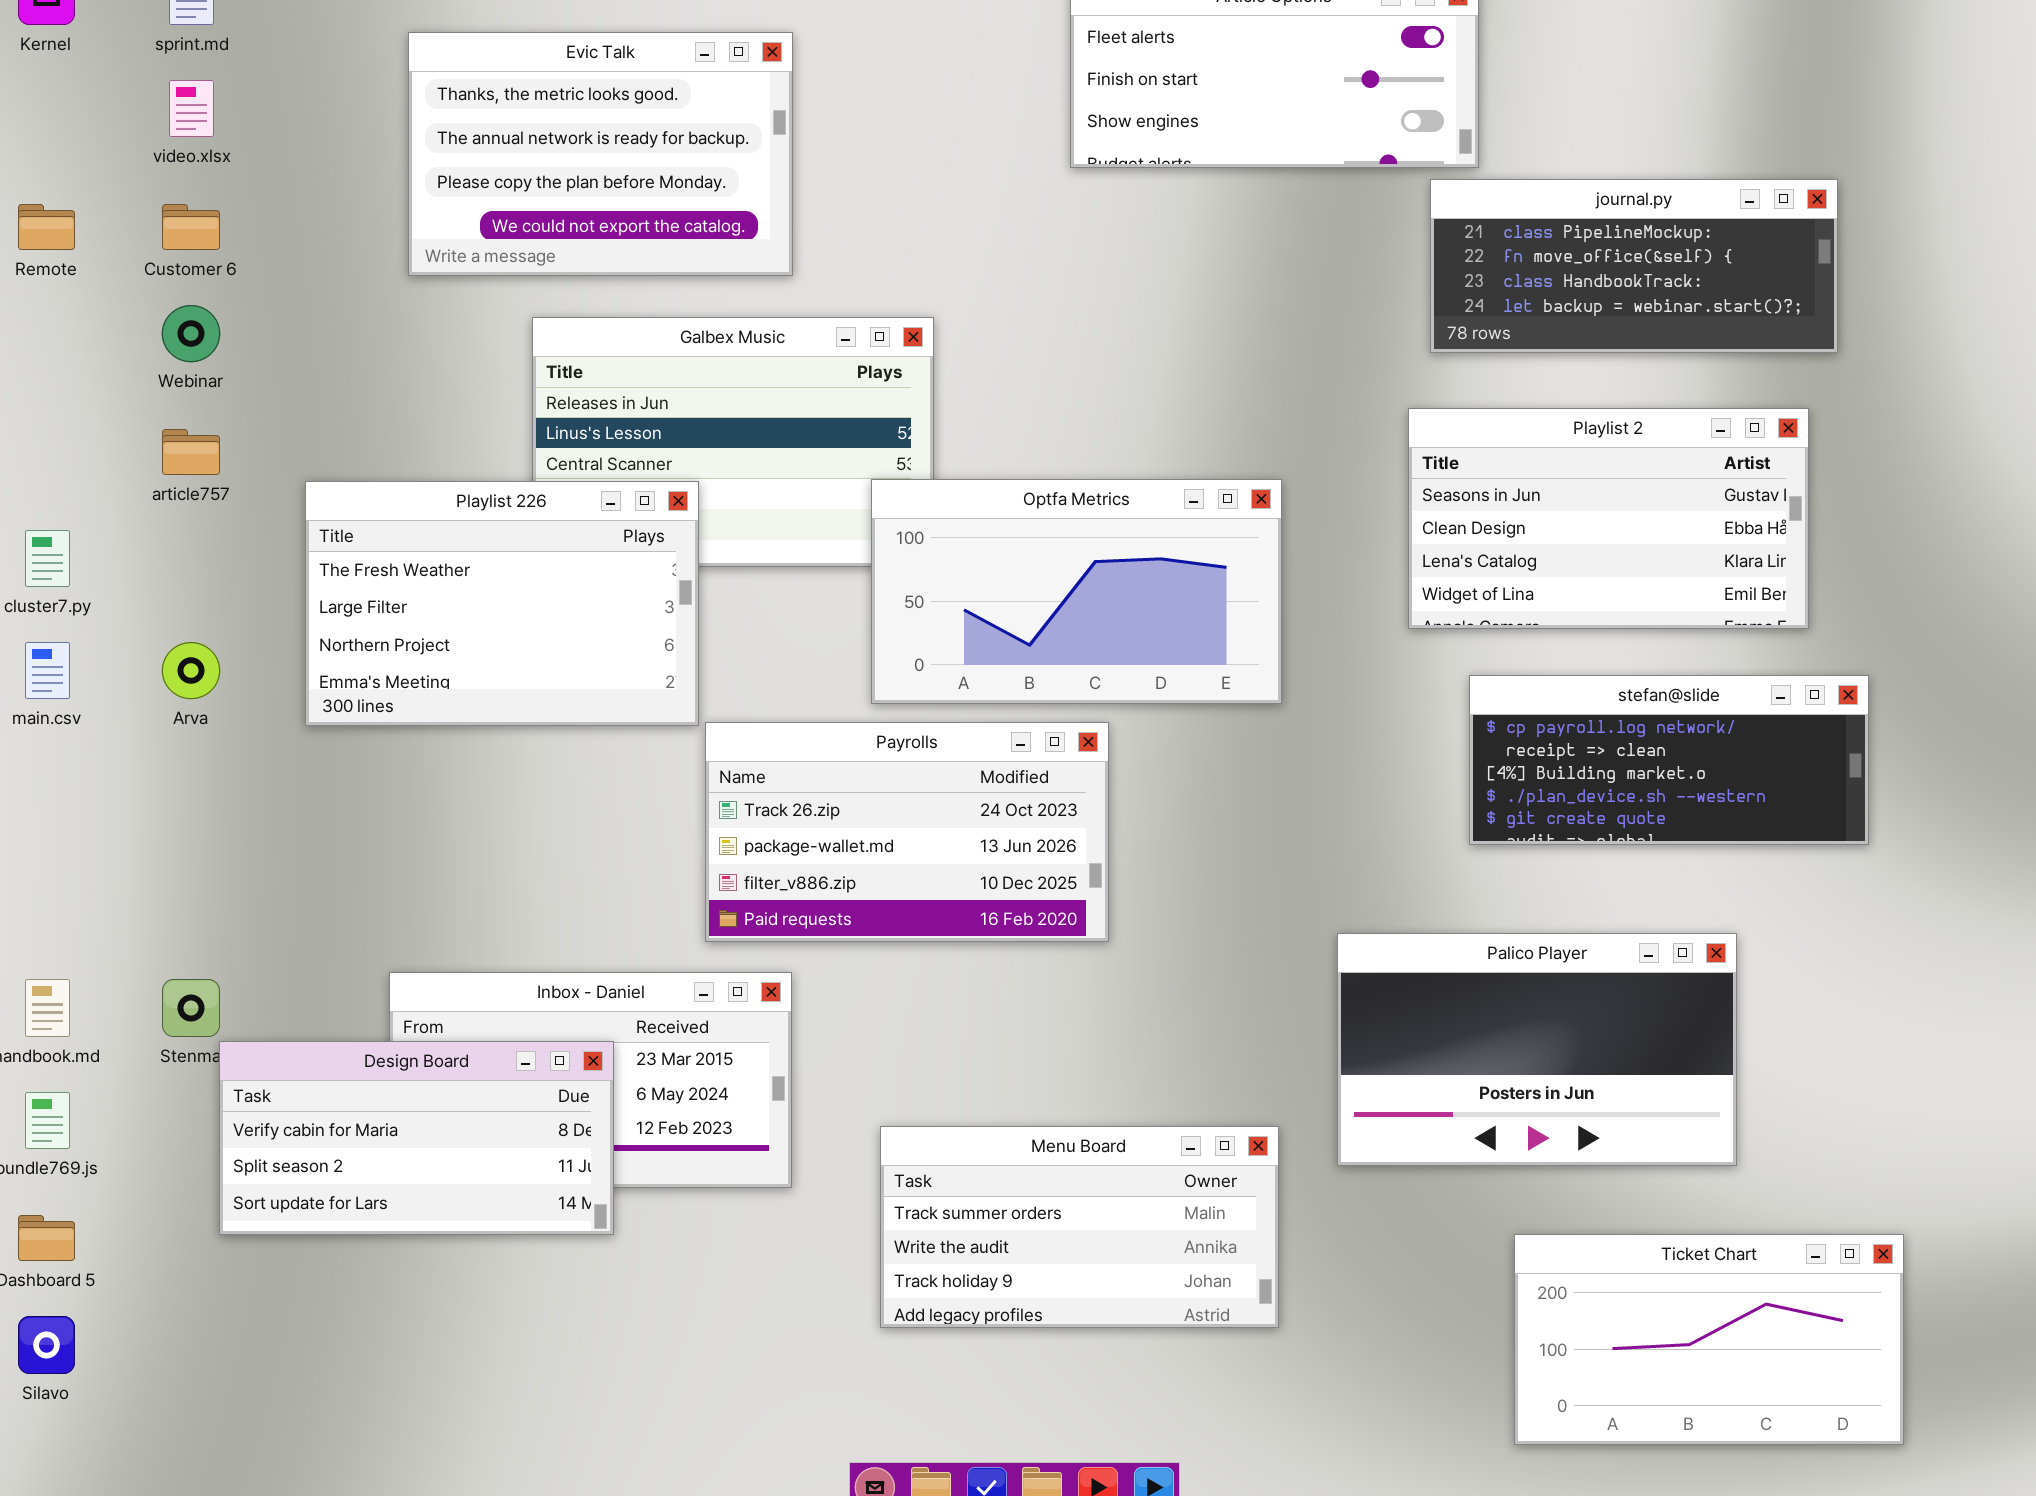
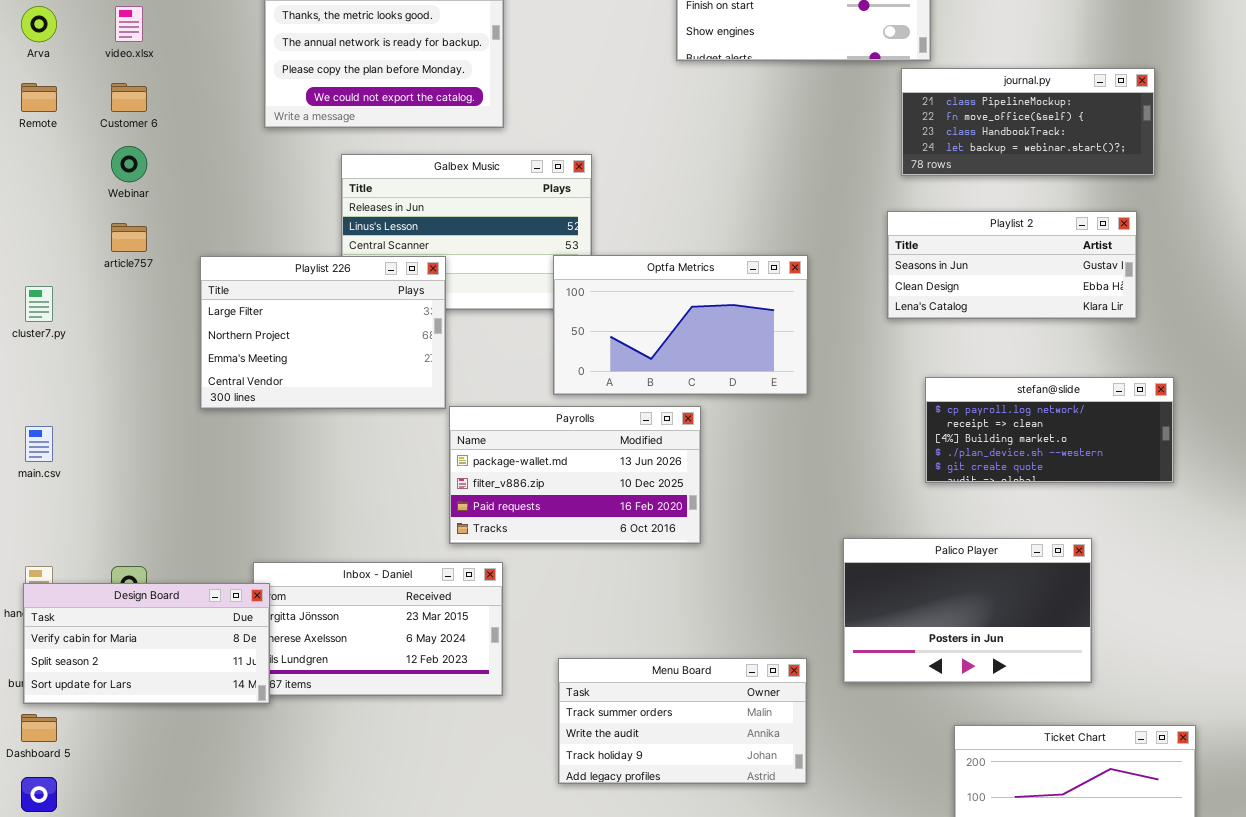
Playlist 2: [1408,408,1809,629] -> [887,211,1137,319], resized
Playlist 226: [305,481,699,726] -> [200,256,446,409], scrolled down 1 row
main.csv: [25,642,70,699] -> [25,426,53,462], moved
Arva: [162,642,220,699] -> [21,6,57,42], moved
Payrolls: [705,722,1109,942] -> [449,406,701,544], scrolled down 1 row
Design Board: [219,1041,614,1235] -> [23,583,270,704], moved

